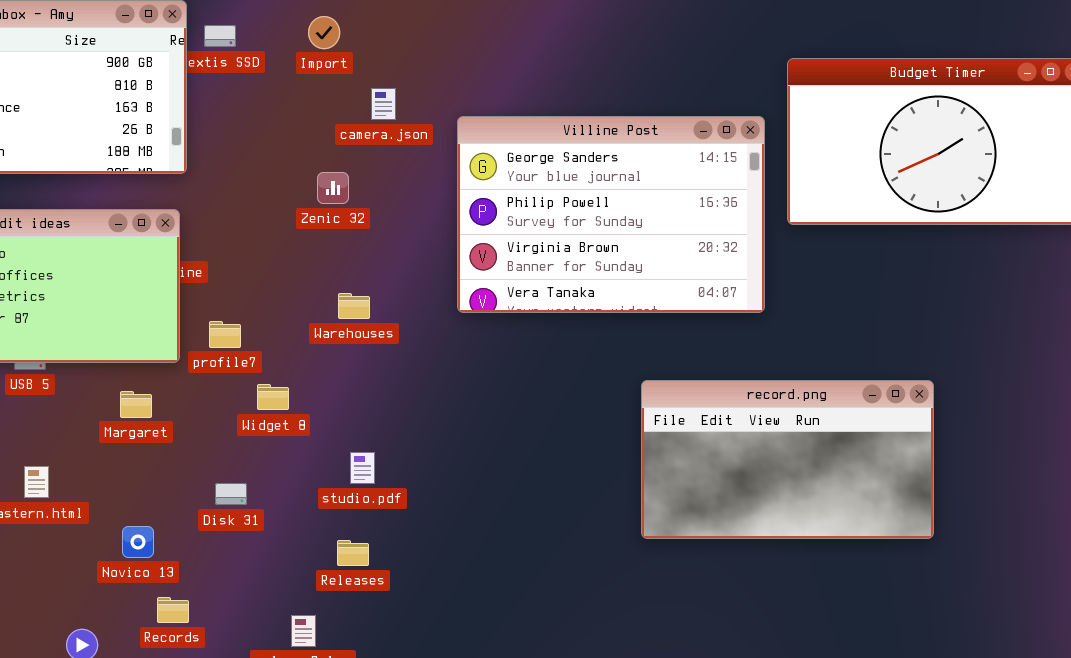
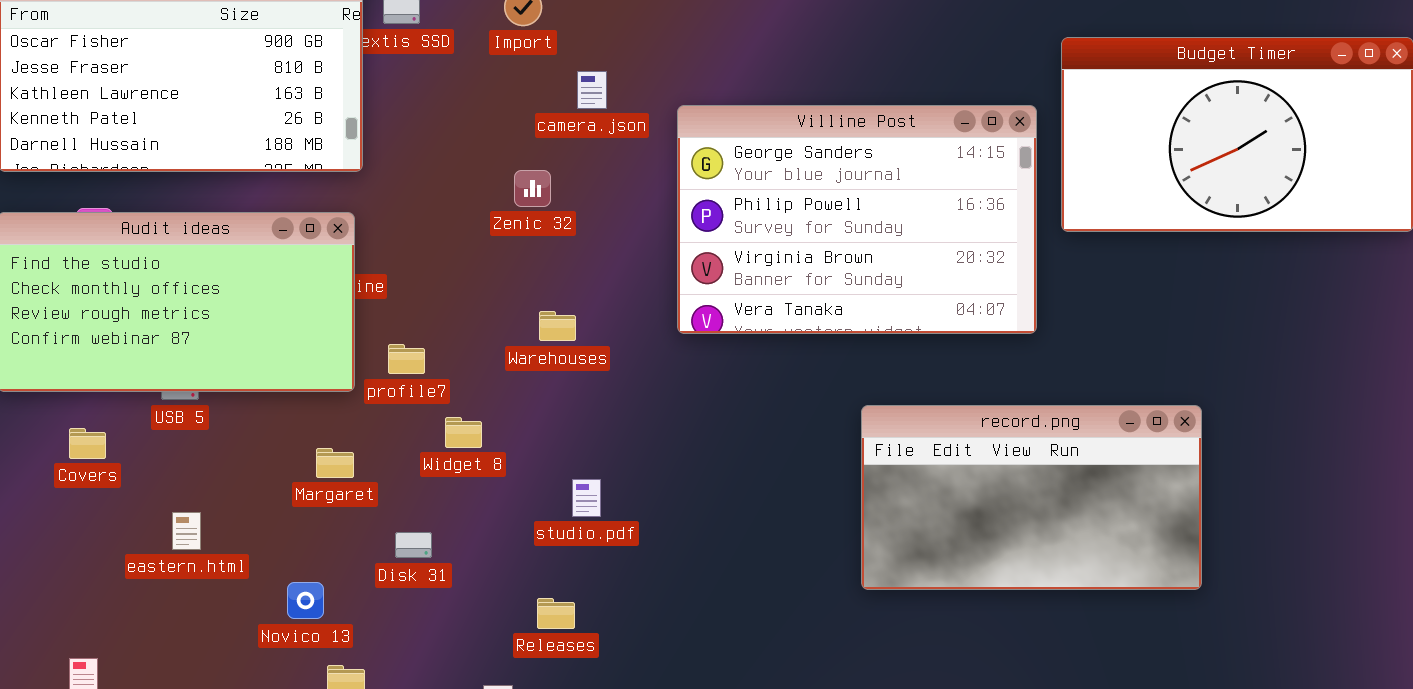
record.png: [641,380,934,539] -> [861,405,1202,590], moved
Margaret: [120,391,152,418] -> [316,448,354,478], moved
studio.pdf: [350,452,375,484] -> [572,479,601,517], moved

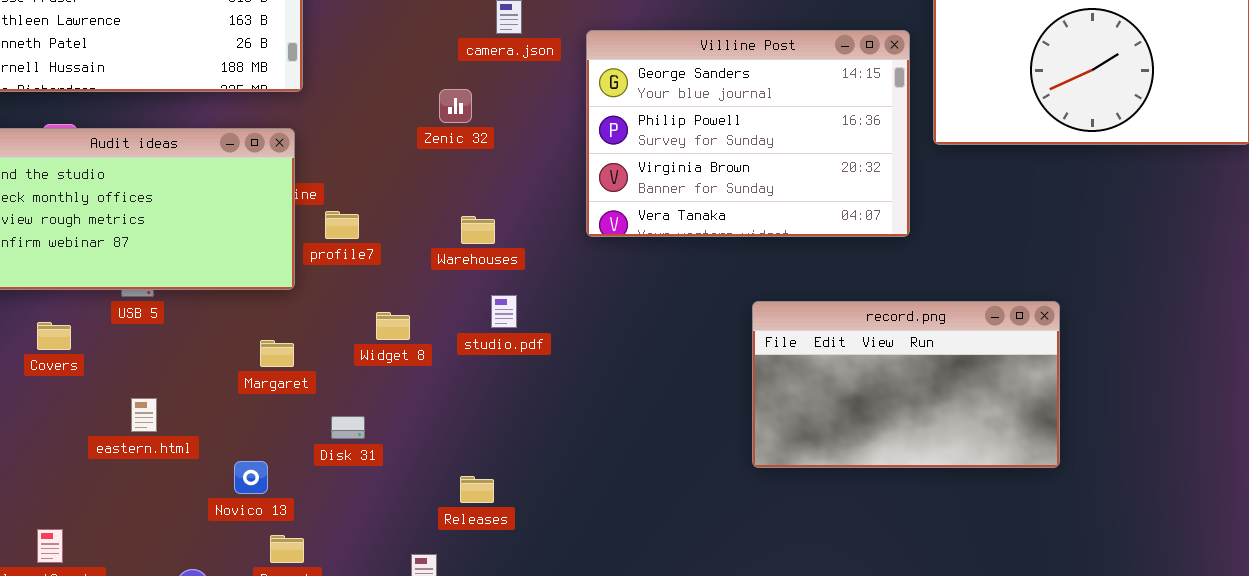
profile7: [388,344,425,374] -> [325,211,359,239], moved
studio.pdf: [572,479,601,517] -> [491,295,517,328], moved

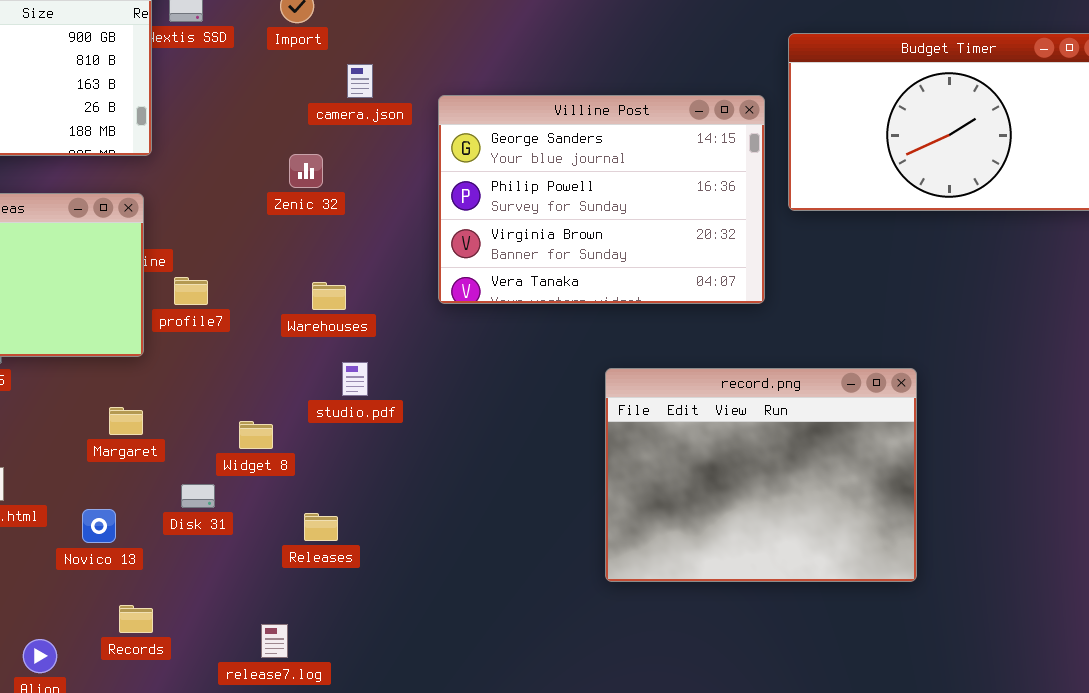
record.png: [752,301,1060,468] -> [605,368,917,582], resized
Widget 8: [376,312,410,340] -> [239,421,273,449], moved
Novico 13: [234,461,268,494] -> [82,509,116,543], moved
Releases: [460,476,494,503] -> [304,513,338,541], moved

